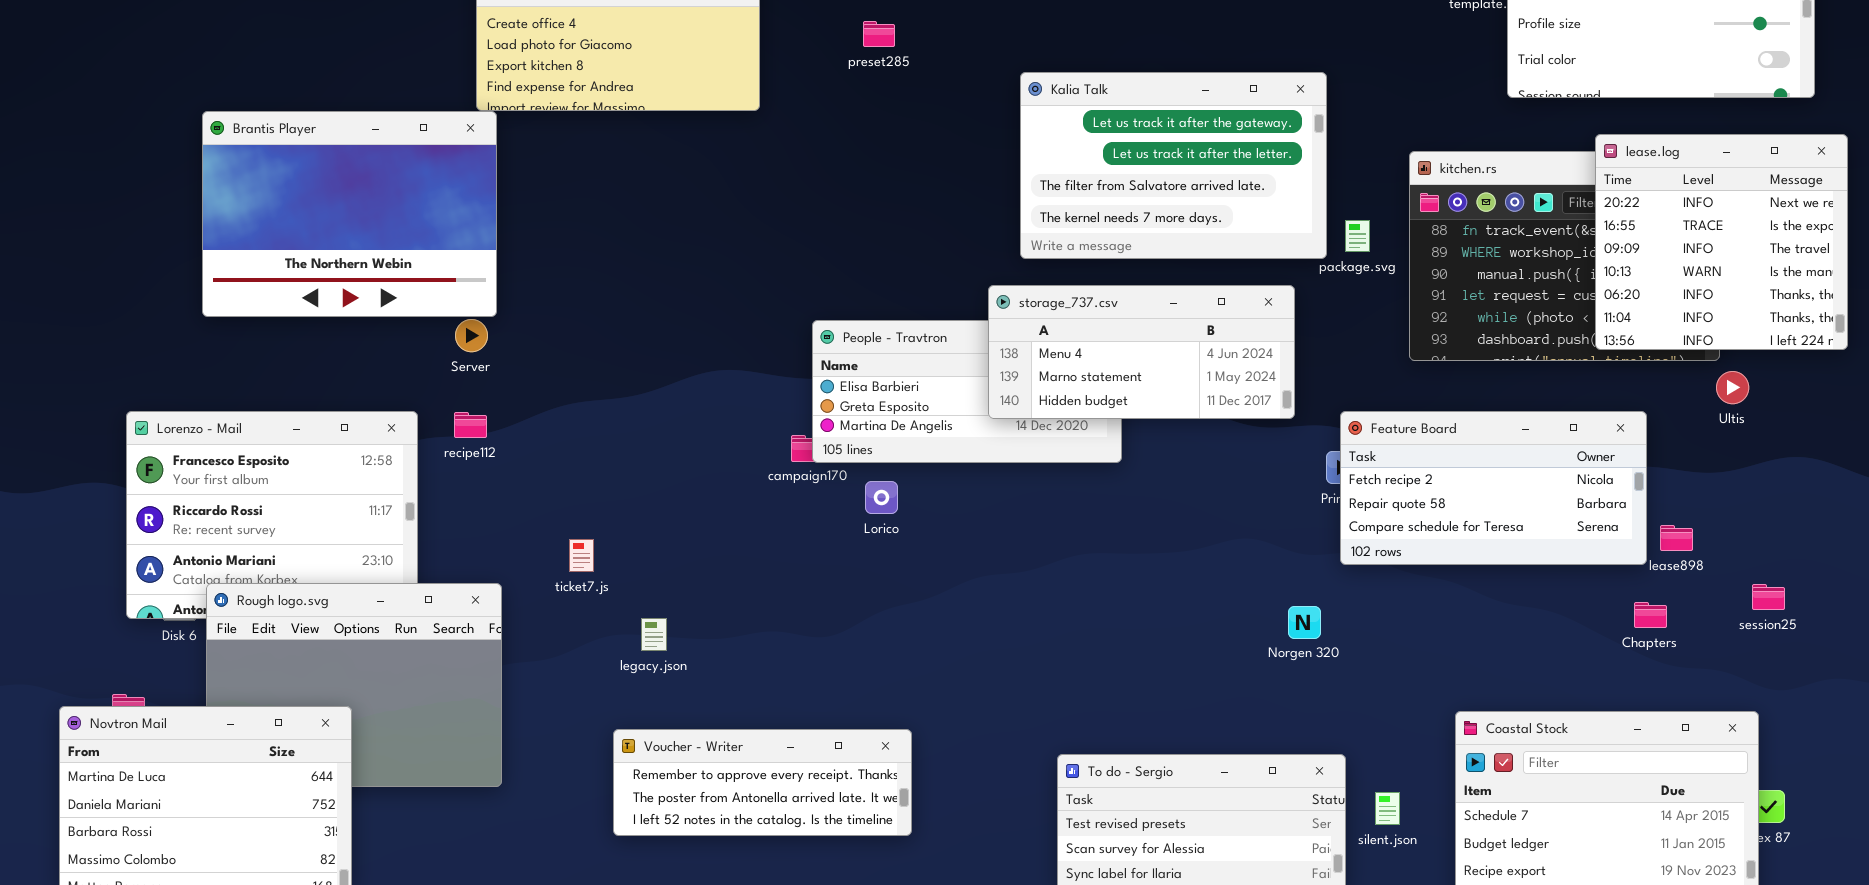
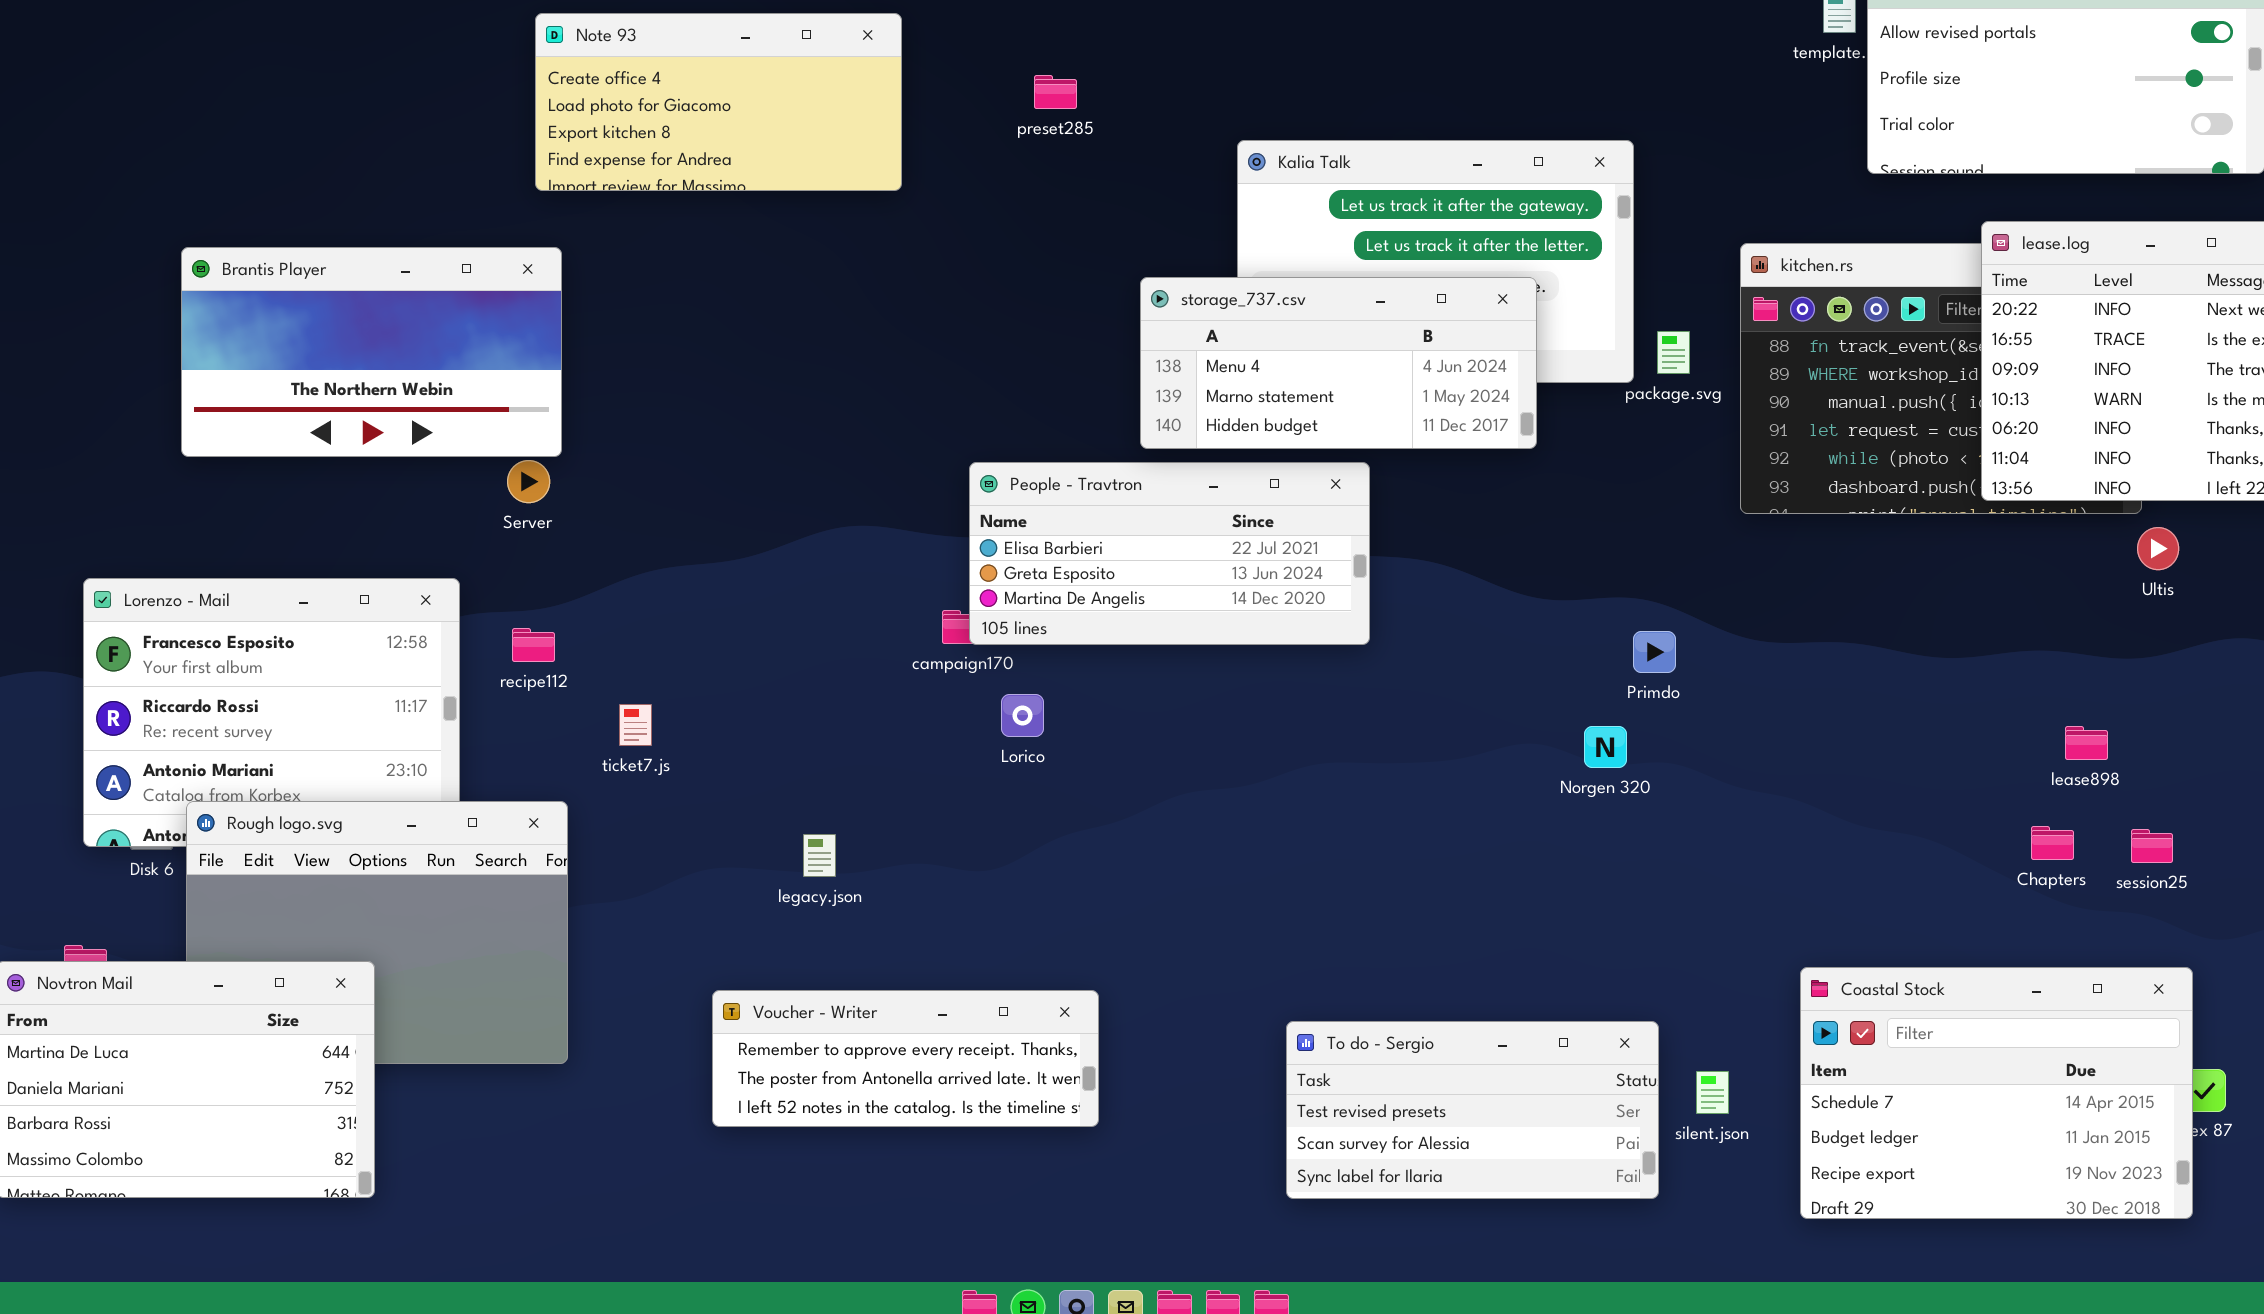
Brantis Player: [202,111,497,317] -> [181,247,562,457], resized
storage_737.csv: [988,285,1295,419] -> [1140,277,1537,449], moved
Feature Board: [1340,411,1647,565] -> none, closed
recipe112: [454,412,487,438] -> [512,628,555,662], moved
Lorico: [865,481,898,514] -> [1001,694,1044,737], moved
ticket7.js: [569,539,594,572] -> [619,704,652,746], moved
session25: [1752,584,1785,610] -> [2131,829,2173,863], moved
Norgen 320: [1288,606,1321,639] -> [1584,726,1627,768], moved
legacy.json: [641,618,667,651] -> [803,834,836,877], moved

